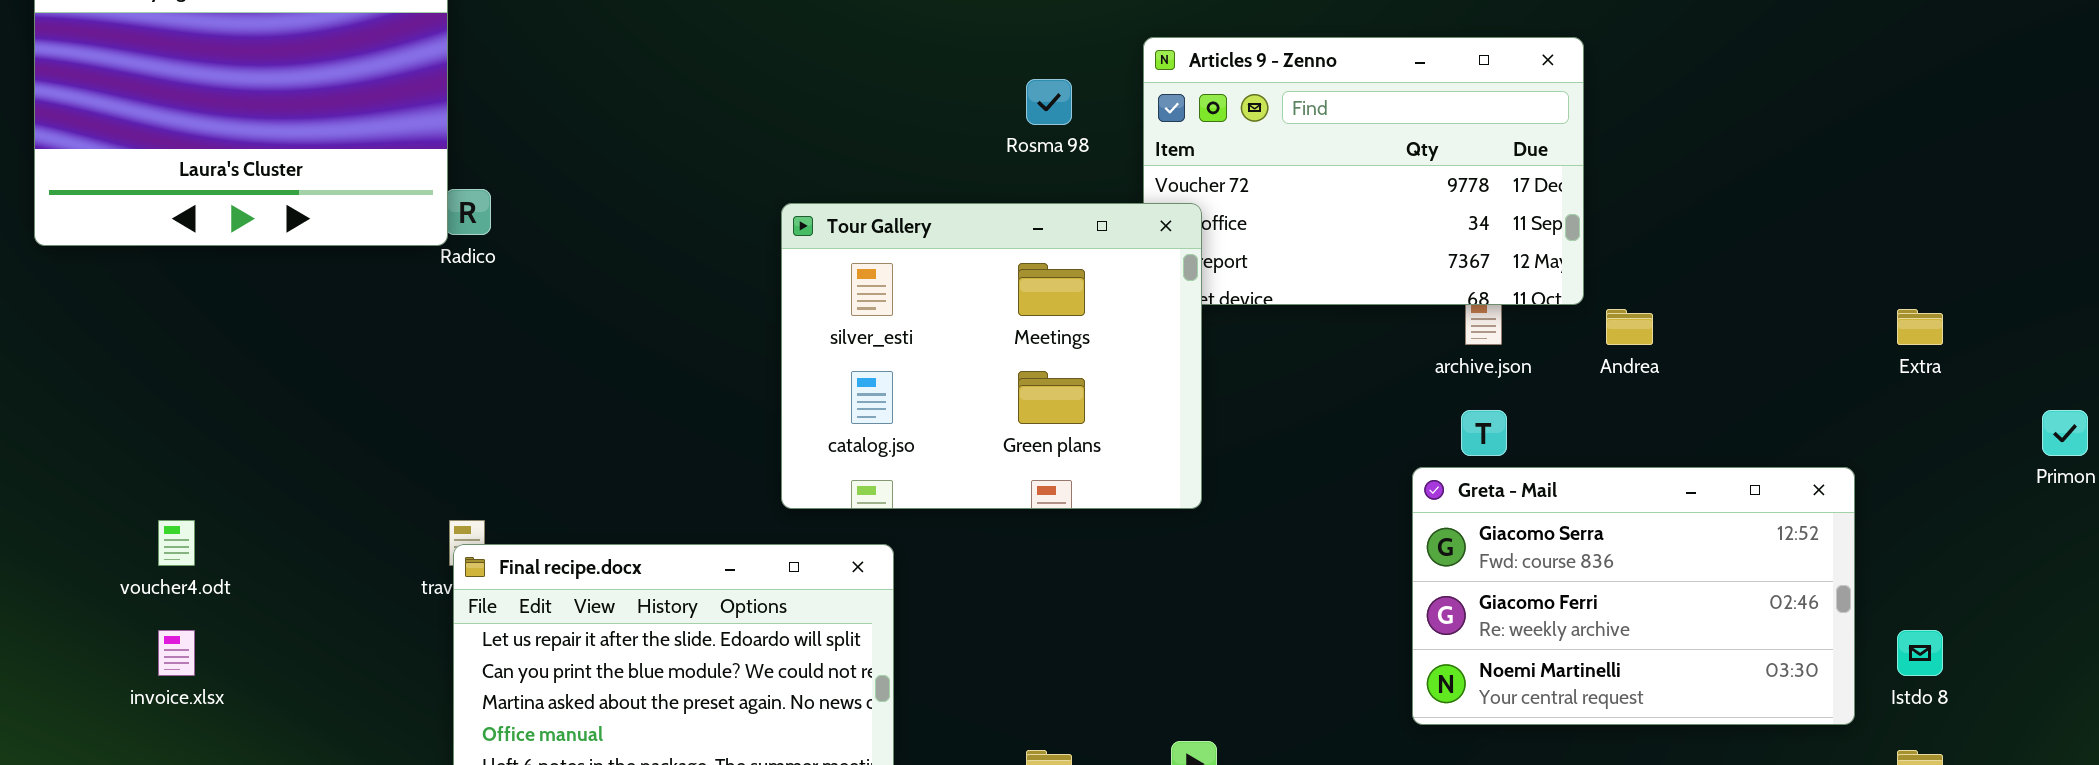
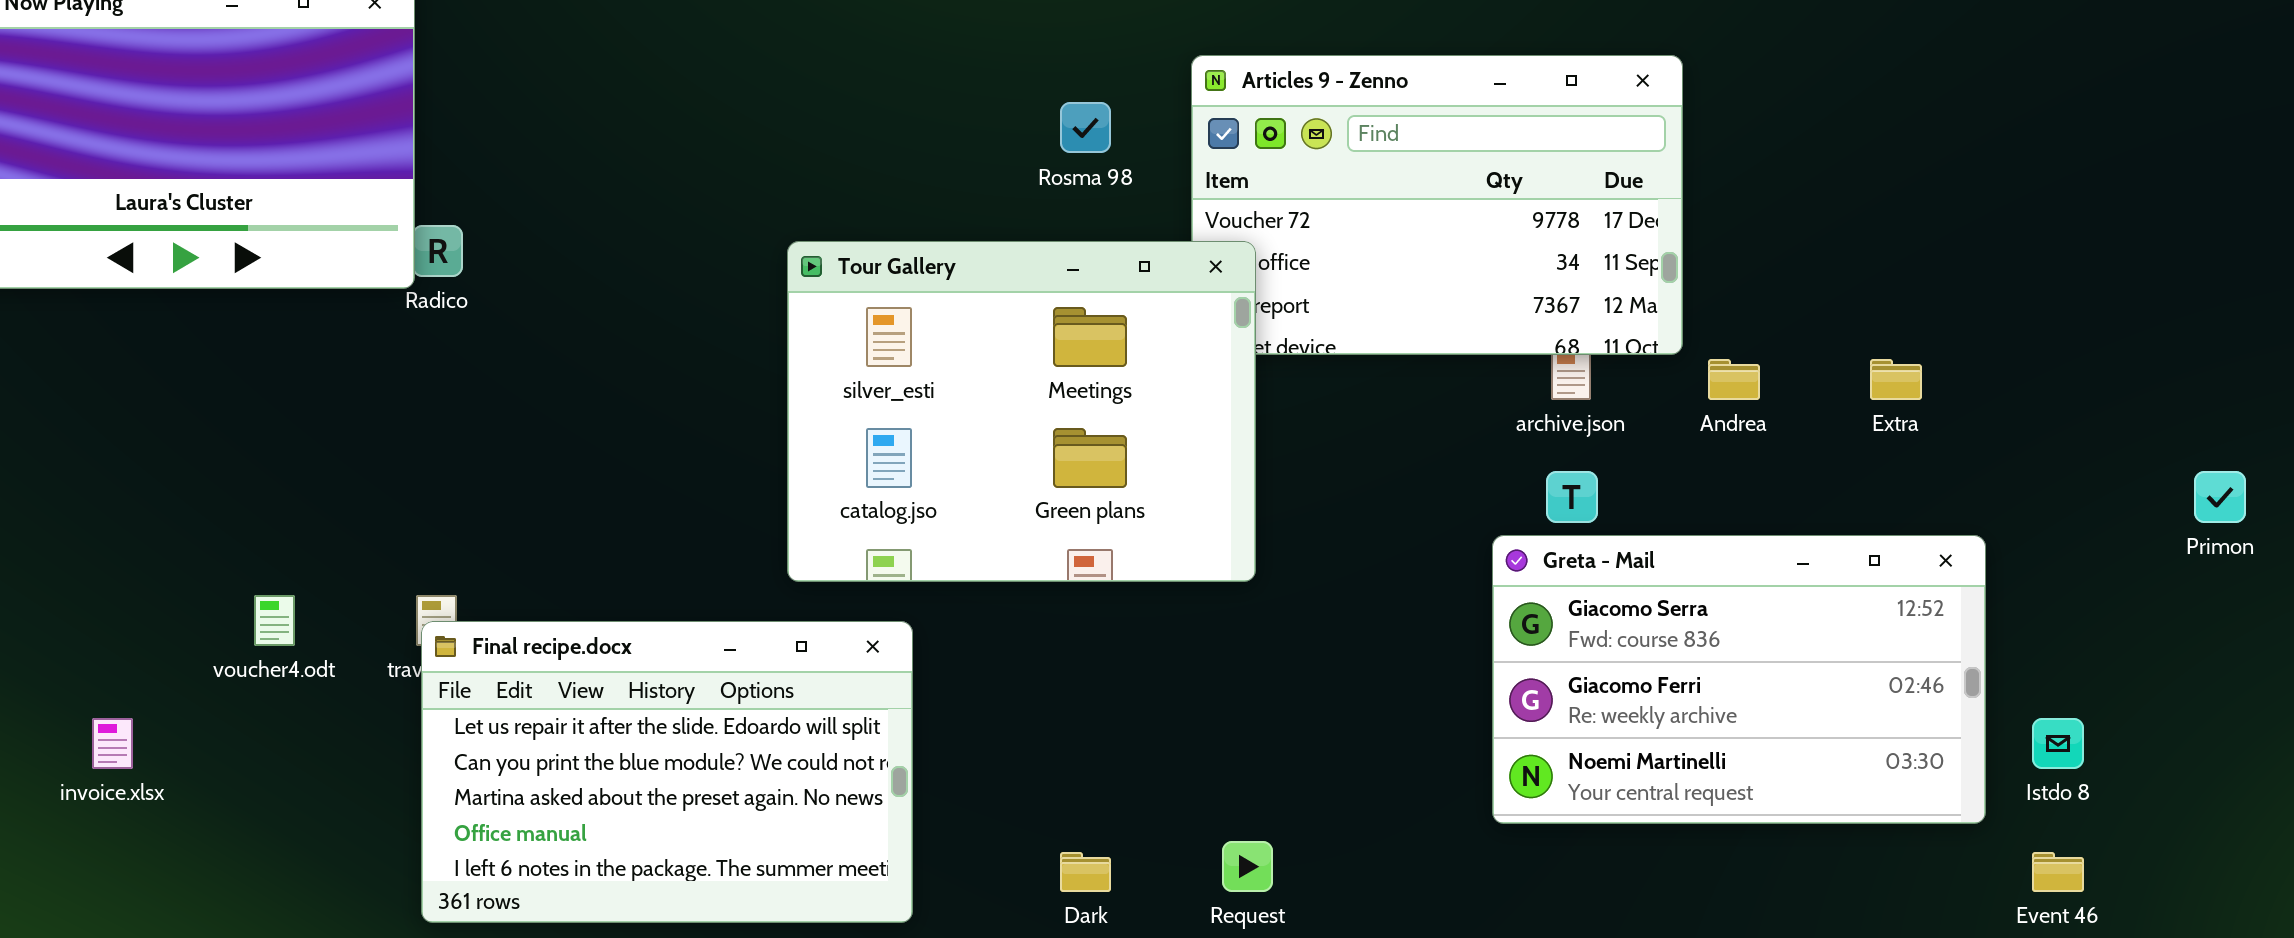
Extra: [1897,309,1943,345] -> [1870,359,1922,400], moved
voucher4.odt: [158,520,195,566] -> [254,595,295,646], moved

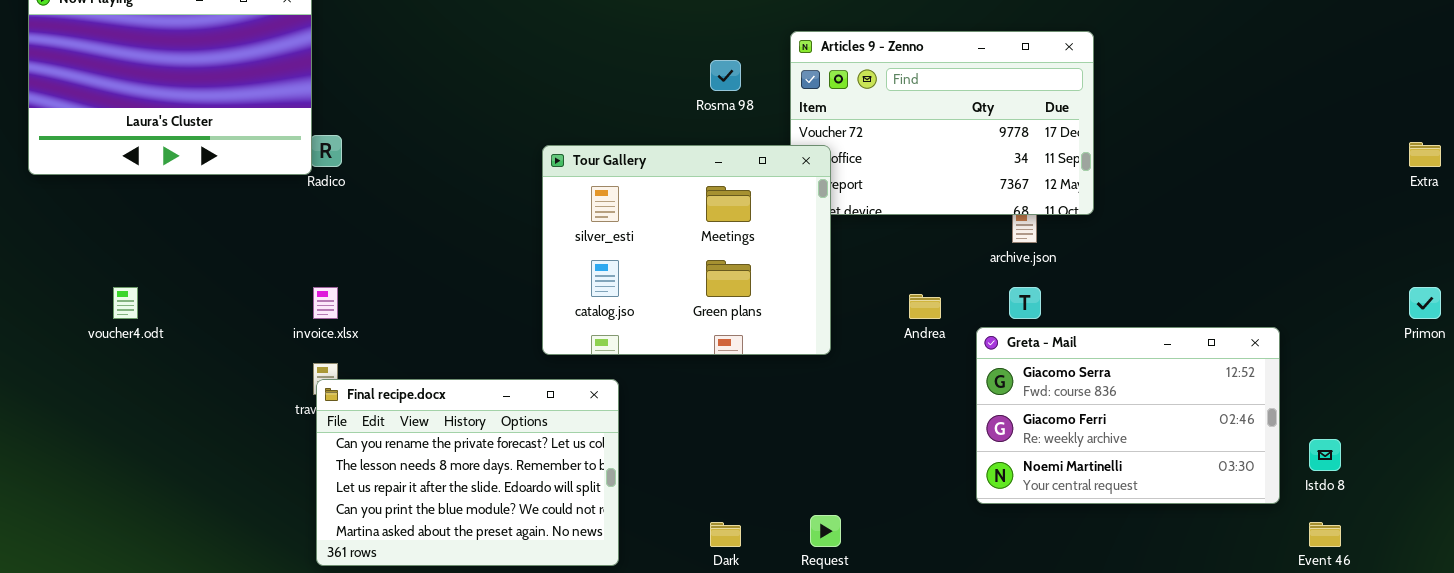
Andrea: [1708,359,1760,400] -> [909,294,941,319], moved
Extra: [1870,359,1922,400] -> [1409,142,1441,167], moved
voucher4.odt: [254,595,295,646] -> [113,287,138,319], moved
Final recipe.docx: [421,621,913,923] -> [316,379,619,566], scrolled up 2 rows
invoice.xlsx: [92,718,133,769] -> [313,287,338,319], moved

